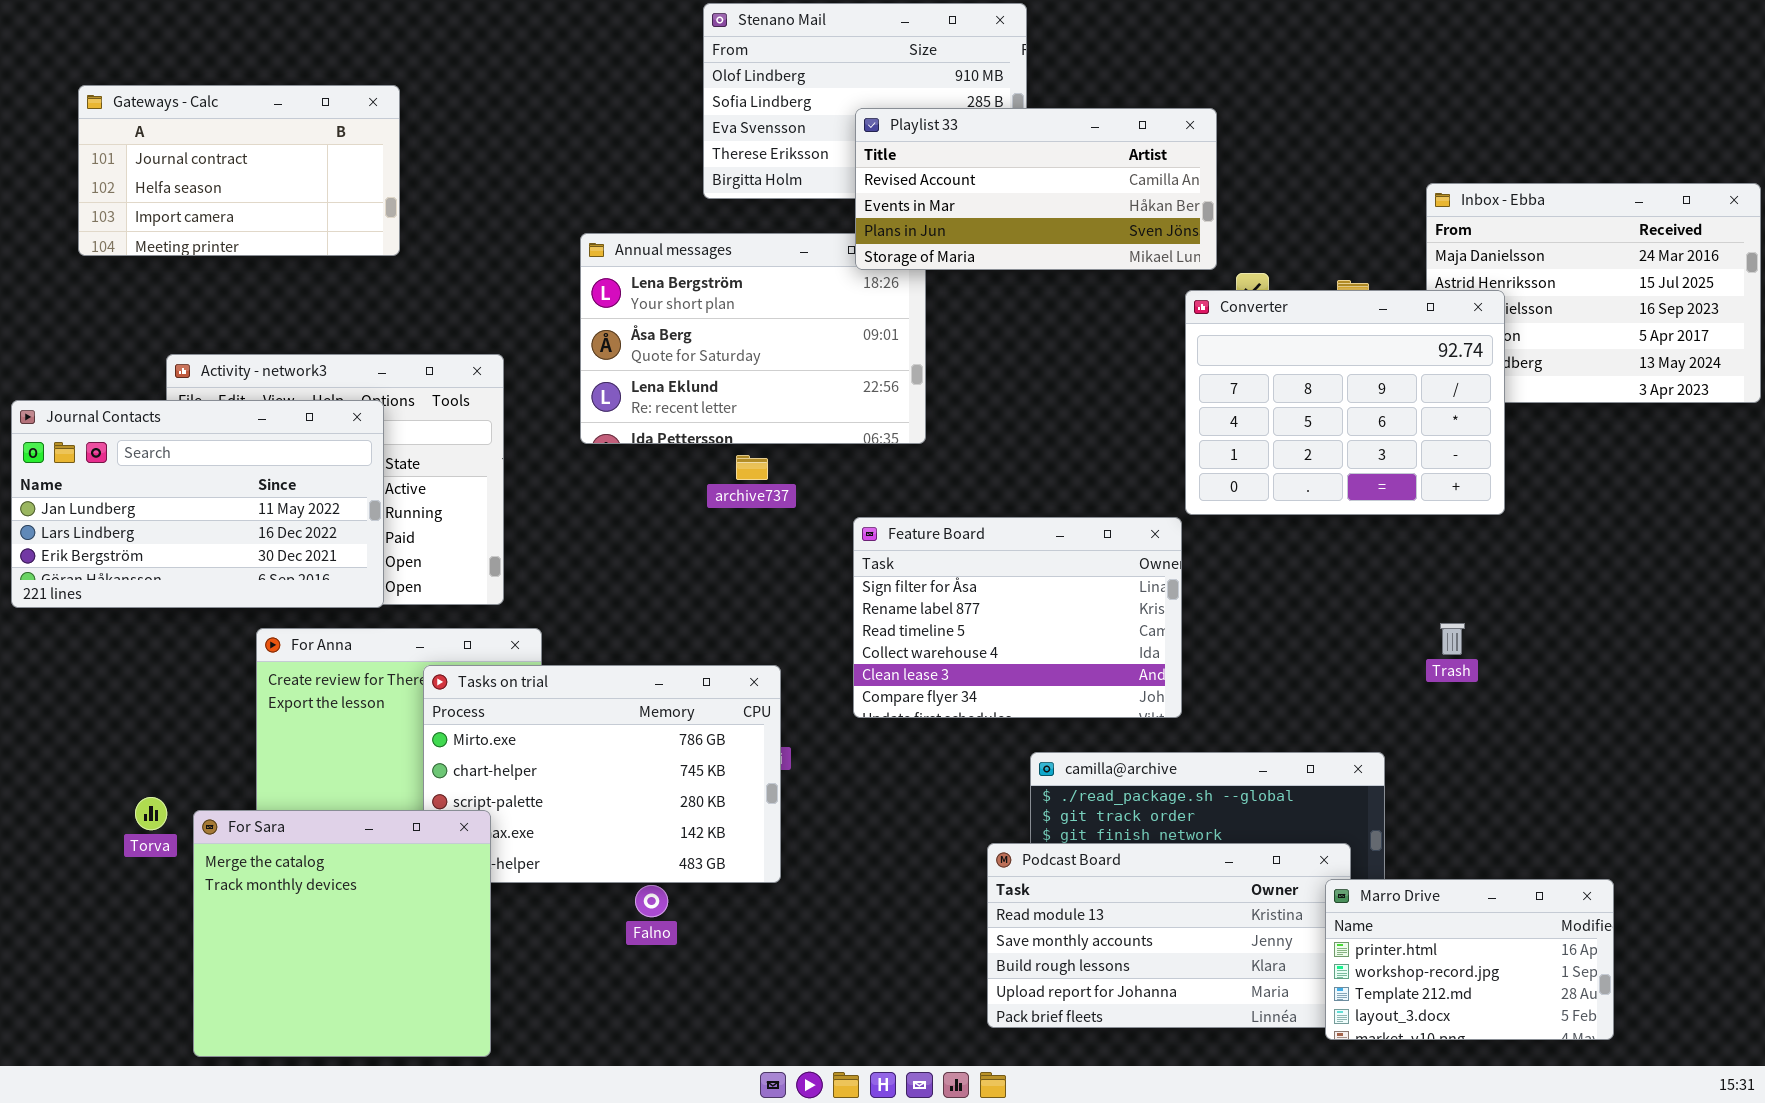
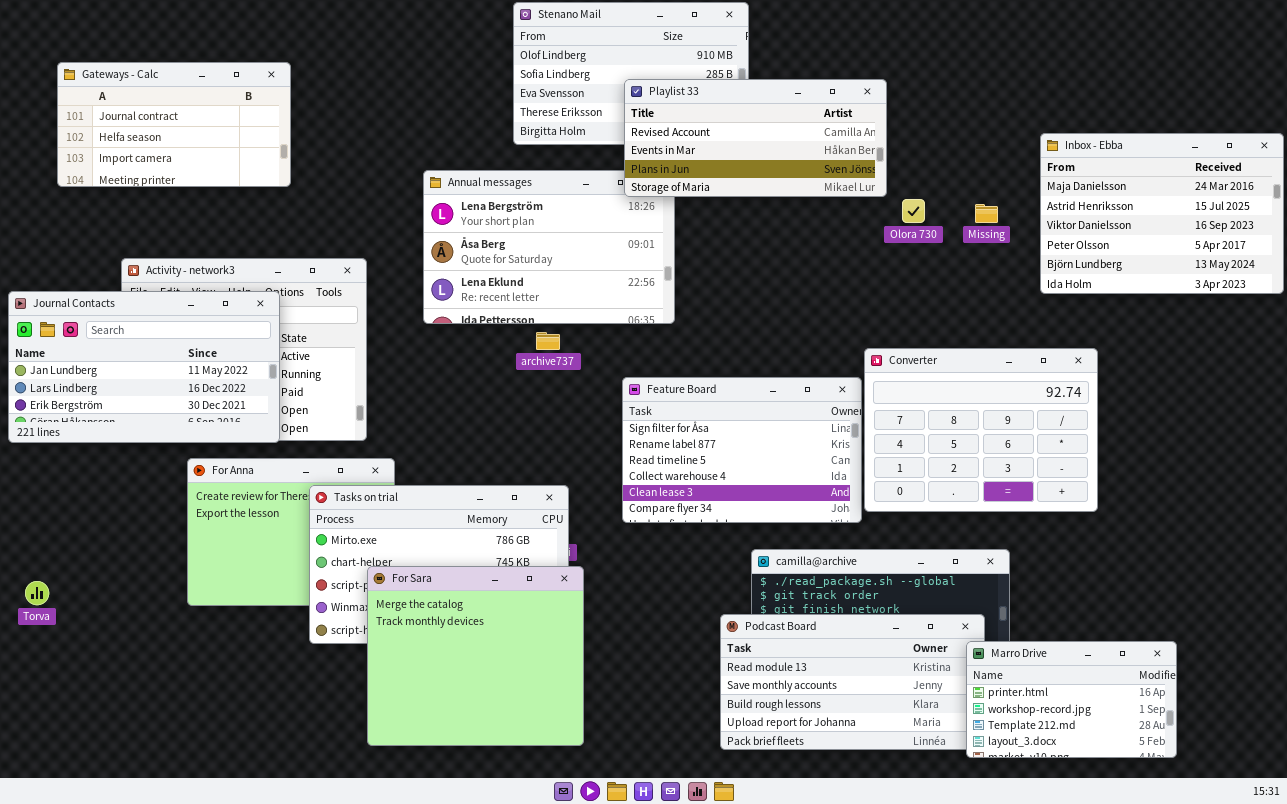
Converter: [1185,290,1505,515] -> [864,348,1098,512], moved
Torva: [135,797,167,830] -> [25,581,49,605], moved
For Sara: [193,810,491,1057] -> [367,566,584,746], moved

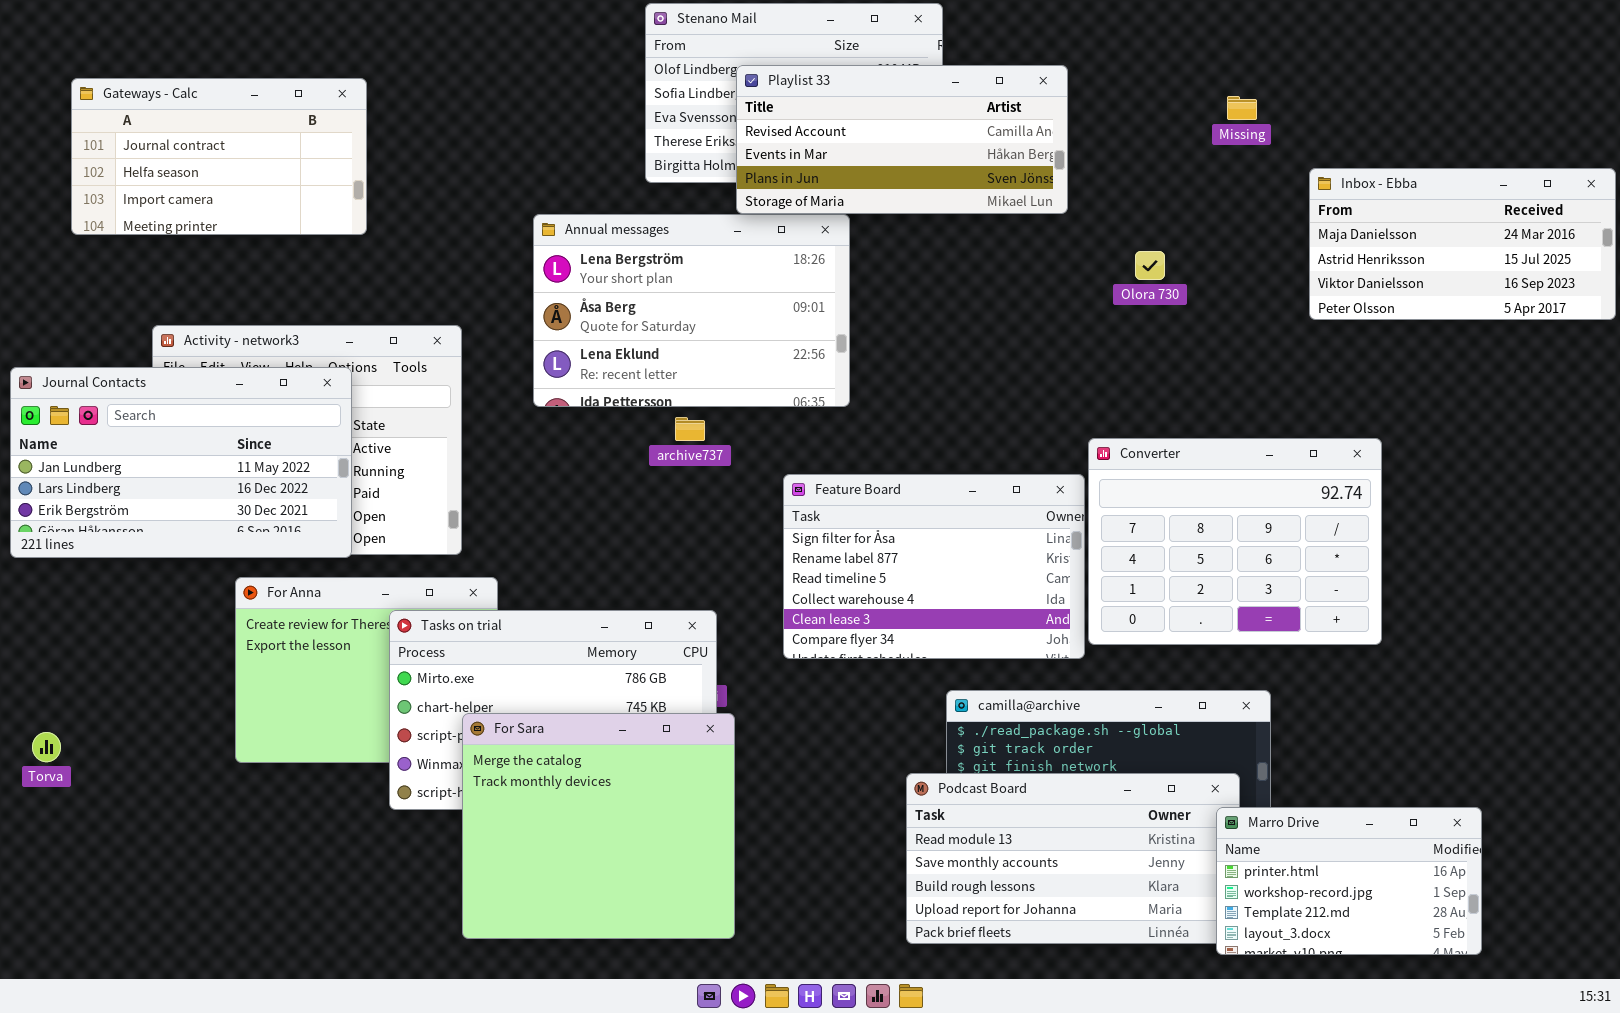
Playlist 33: [624,79,887,197] -> [736,65,1068,214], moved
Inbox - Ebba: [1040,133,1284,294] -> [1309,168,1616,320], resized
Missing: [975,204,998,223] -> [1227,96,1257,120], moved

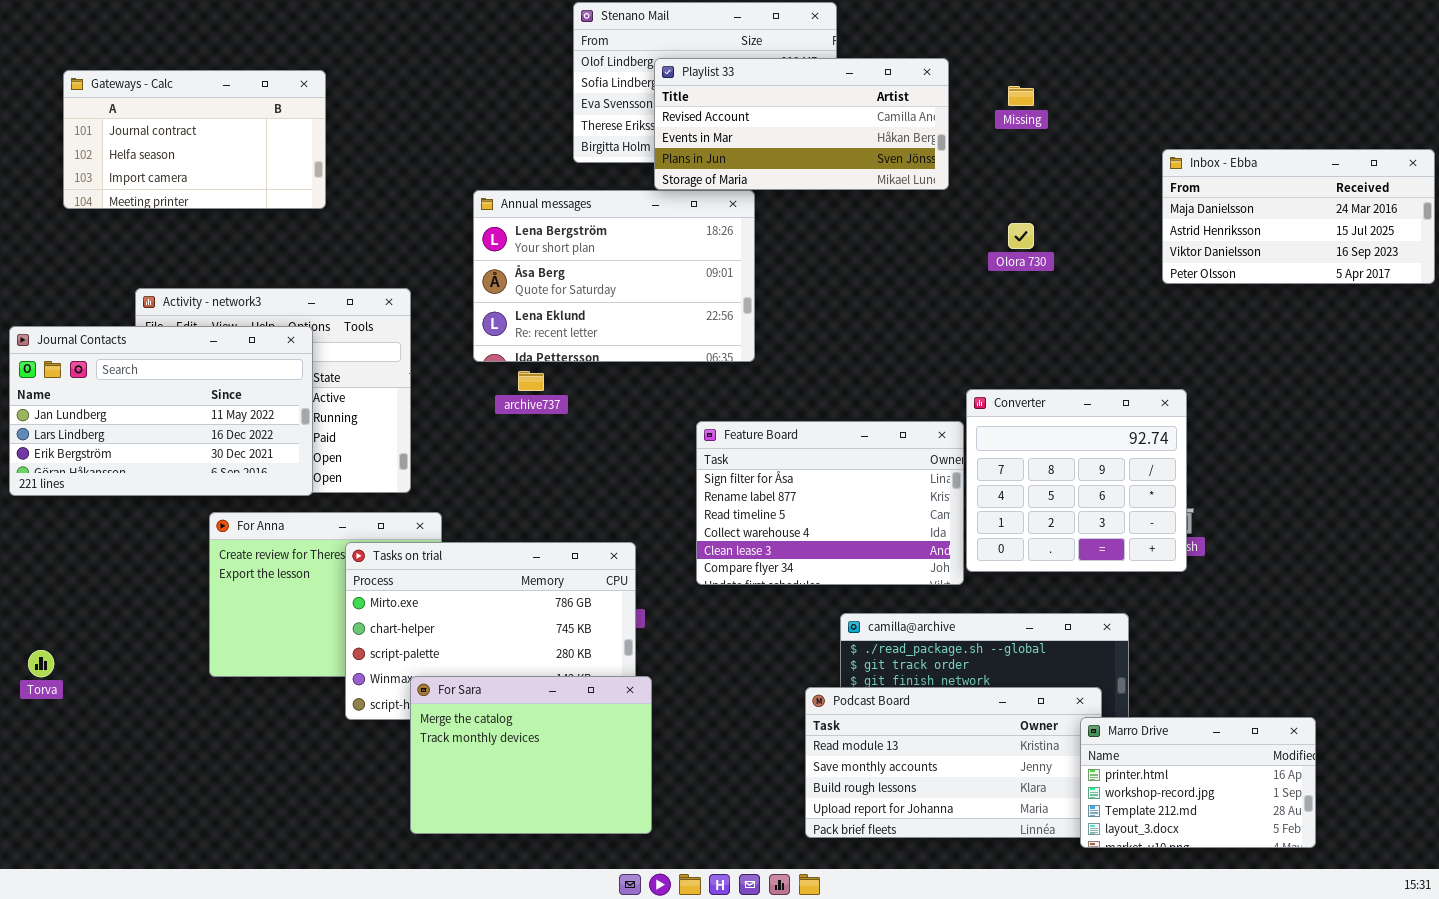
Missing: [1227,96,1257,120] -> [1008,86,1034,106], moved
archive737: [675,417,705,441] -> [518,371,544,391], moved
Converter: [1088,438,1382,645] -> [966,389,1187,572], resized
For Sara: [462,713,735,939] -> [410,676,652,834], resized

